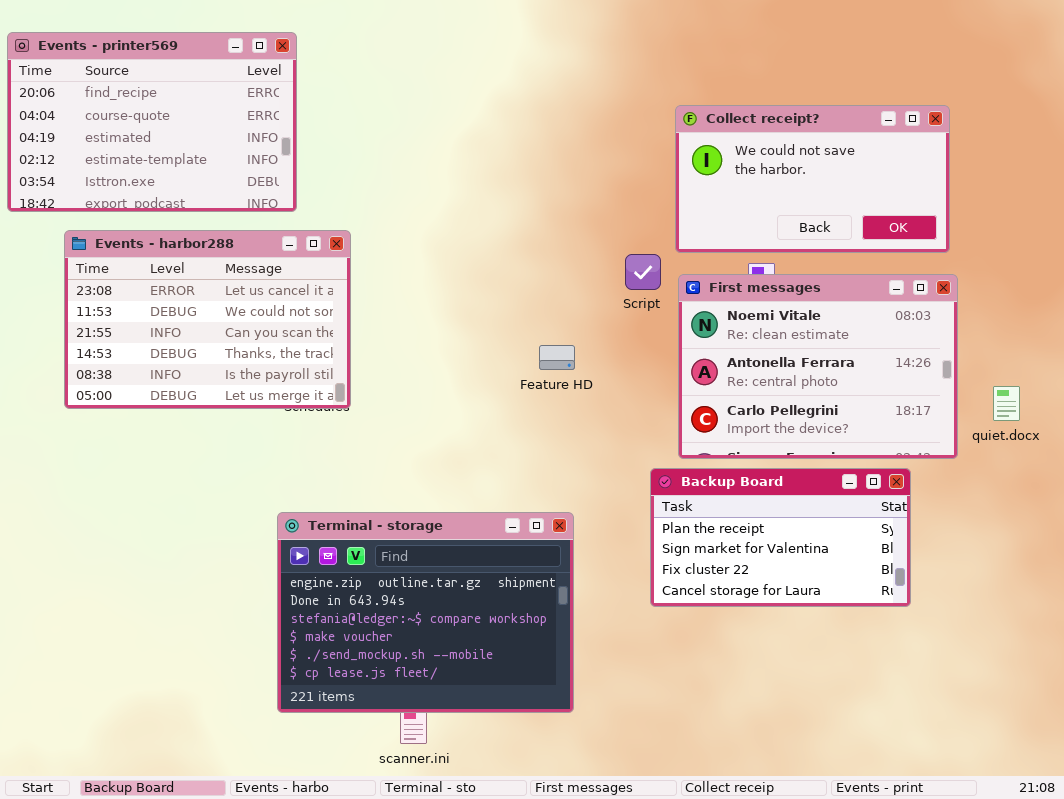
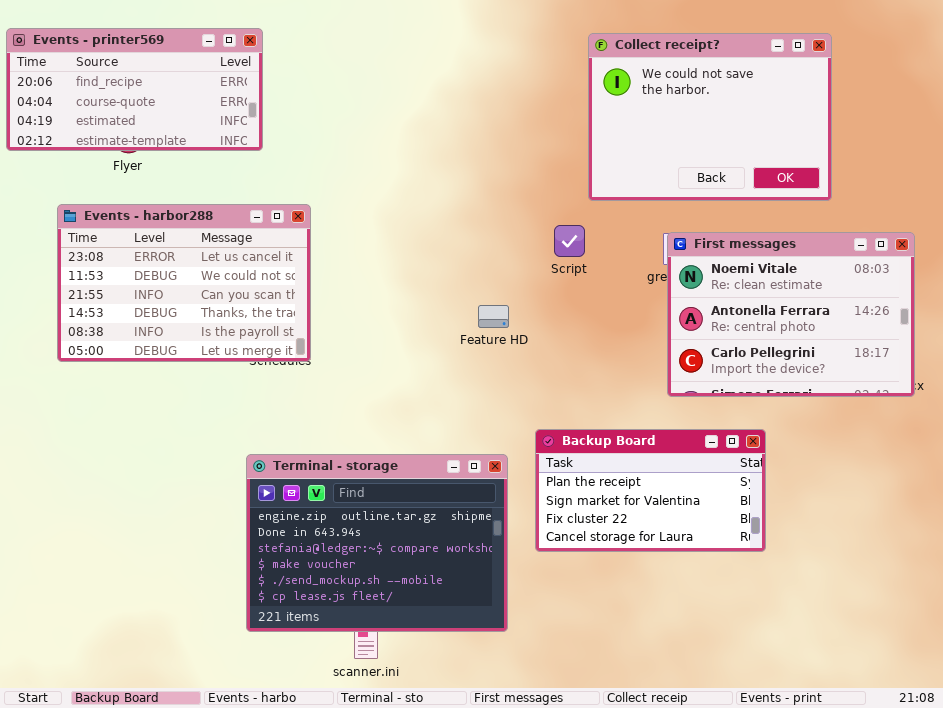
Events - printer569: [7,32,297,212] -> [6,28,263,151], resized
Collect receipt?: [675,105,950,253] -> [588,33,832,201], moved, resized
First messages: [678,274,958,459] -> [667,232,915,397], moved
Backup Board: [650,468,911,607] -> [535,429,766,552], moved

